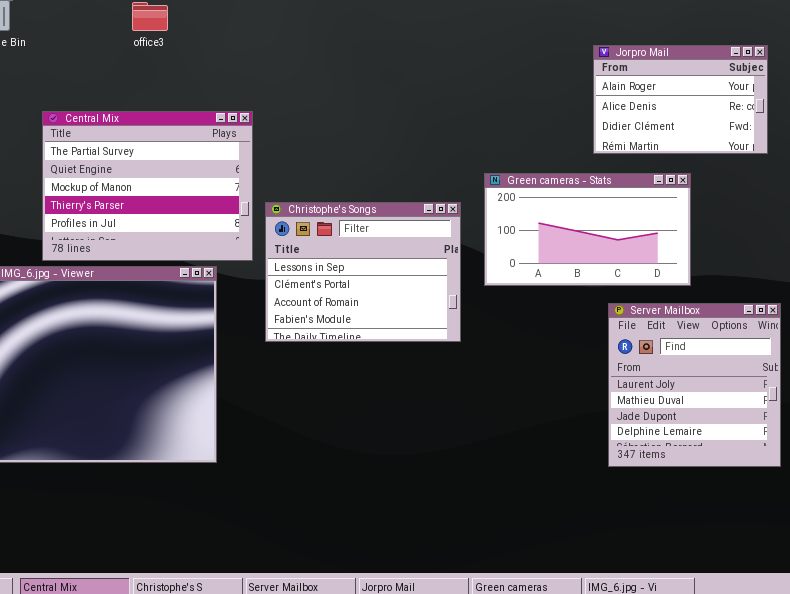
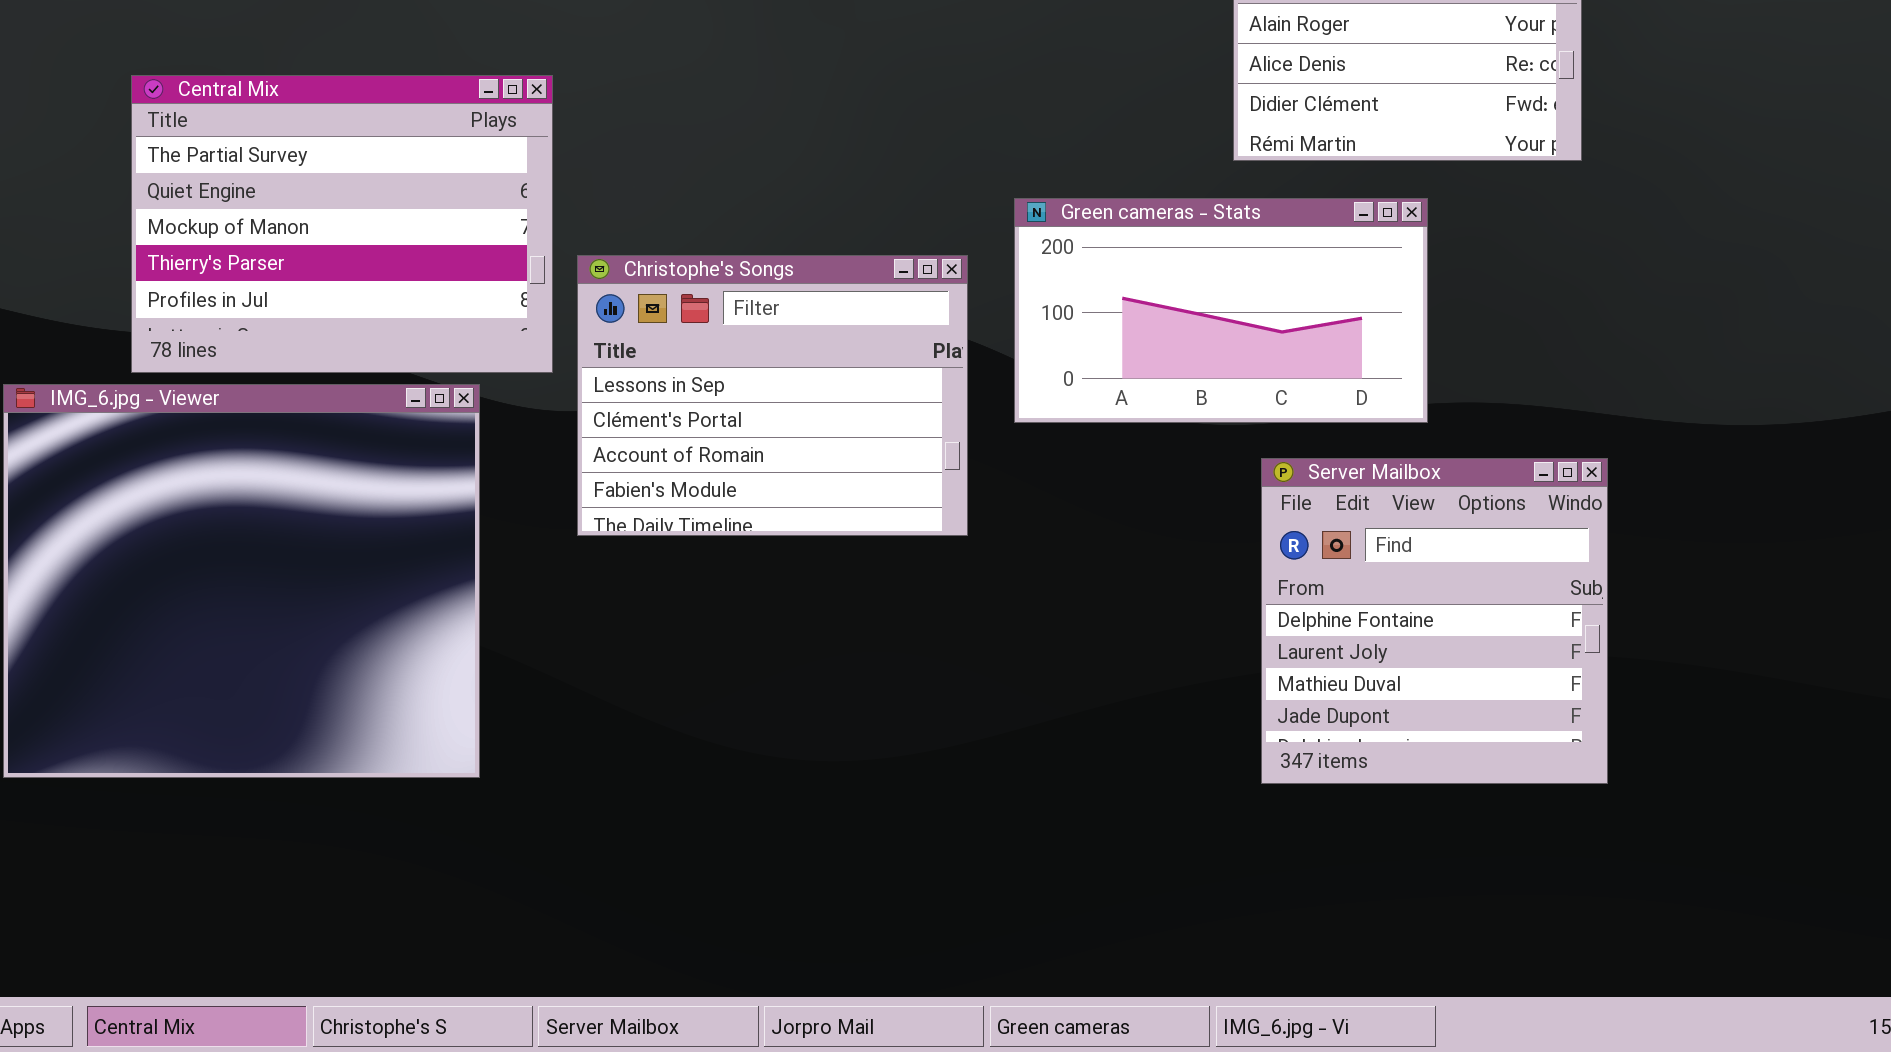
Server Mailbox: [608,303,781,467] -> [1261,458,1608,784], scrolled up 1 row

